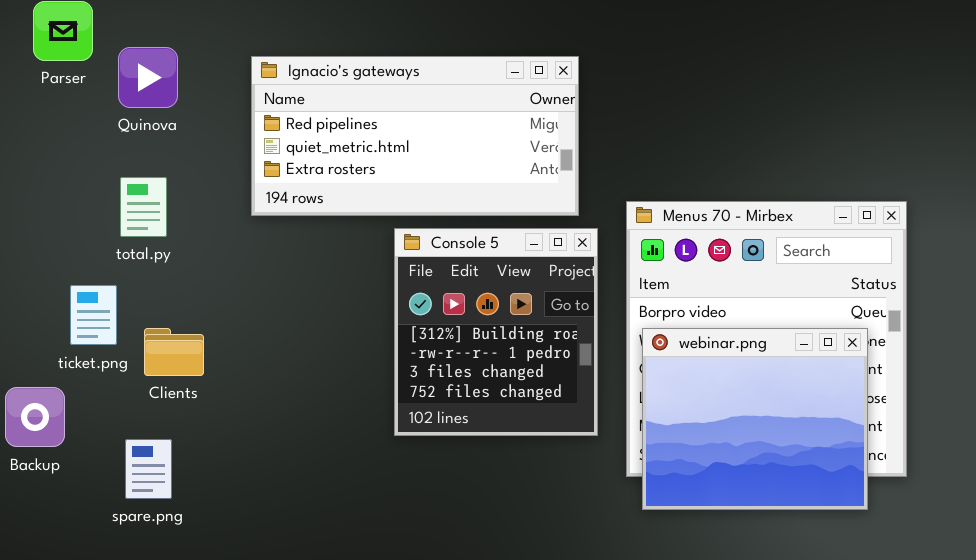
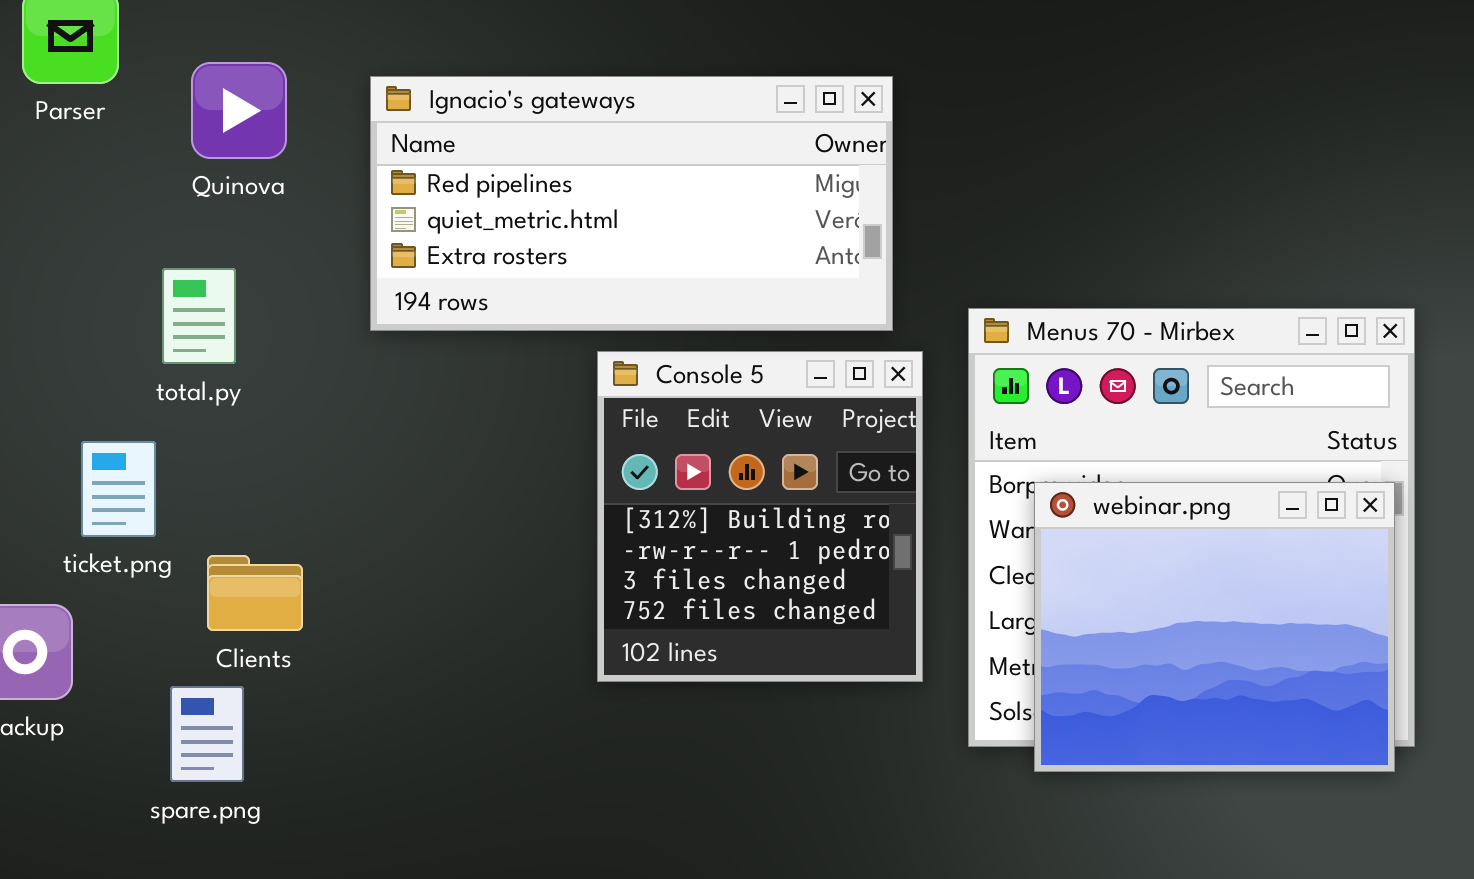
Quinova: [118,47,178,108] -> [191,62,287,159], moved
Clients: [144,328,204,376] -> [207,555,303,631], moved
webinar.png: [642,328,868,510] -> [1034,482,1395,772], moved

